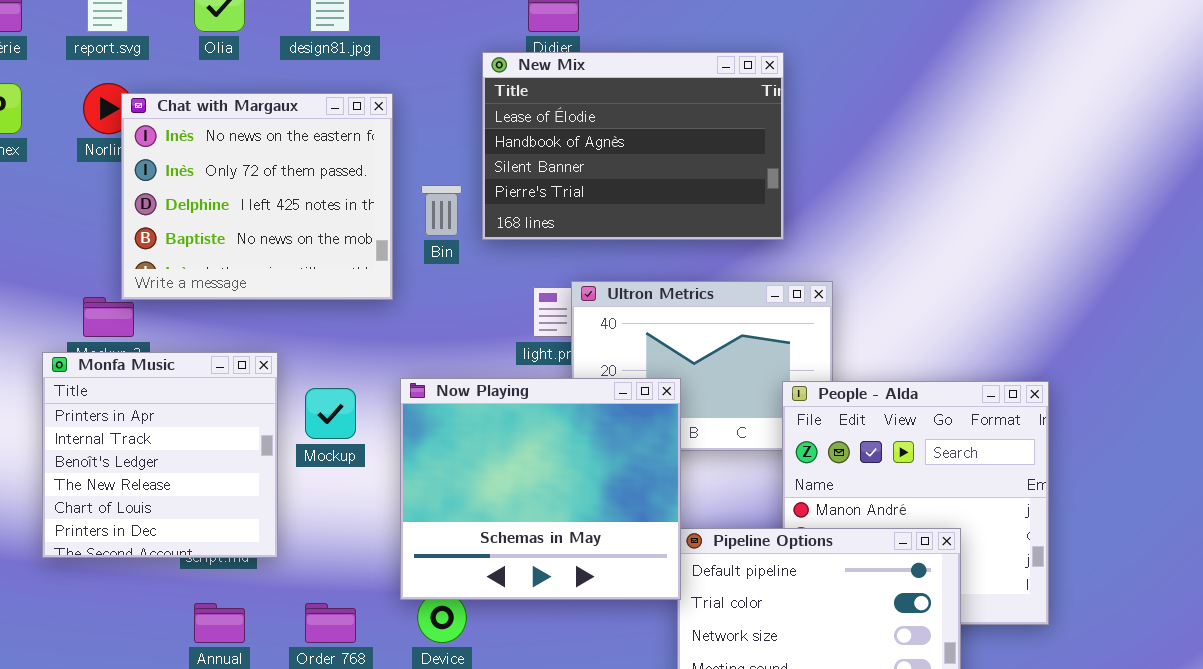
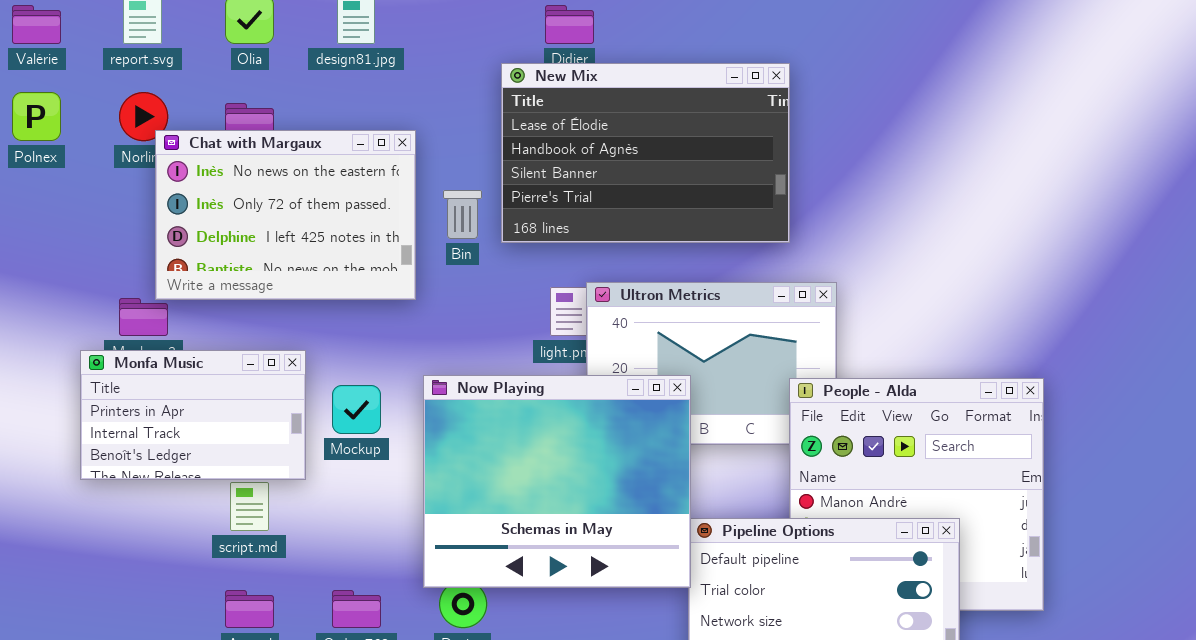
Chat with Margaux: [121,93,393,300] -> [155,130,416,300], resized
Monfa Music: [42,352,278,558] -> [80,350,306,480], resized

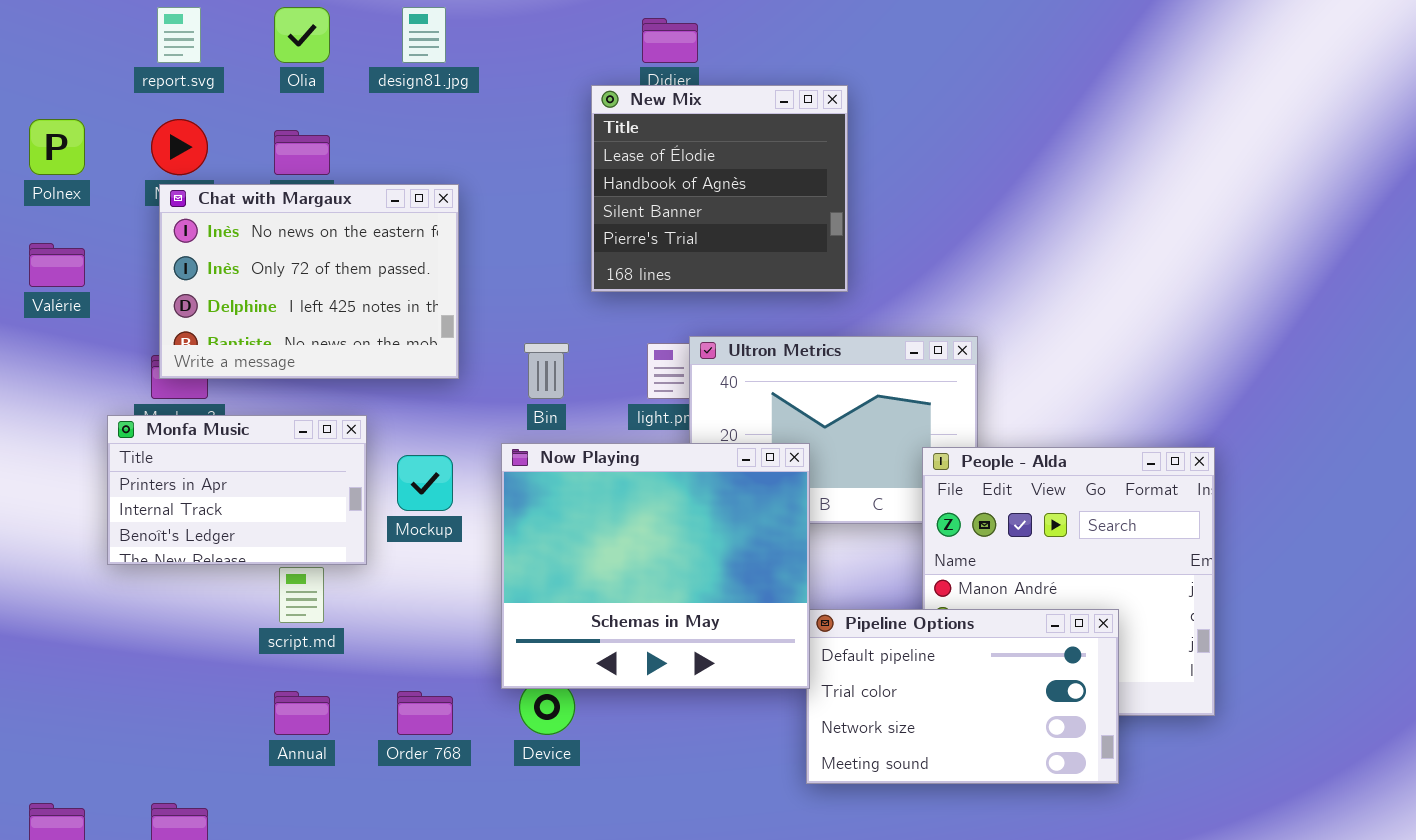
Valérie: [12,5,61,44] -> [29,243,85,287], moved
New Mix: [501,63,790,243] -> [591,85,848,292], resized
Chat with Margaux: [155,130,416,300] -> [159,184,459,379], moved
Bin: [443,190,482,239] -> [524,343,569,399], moved

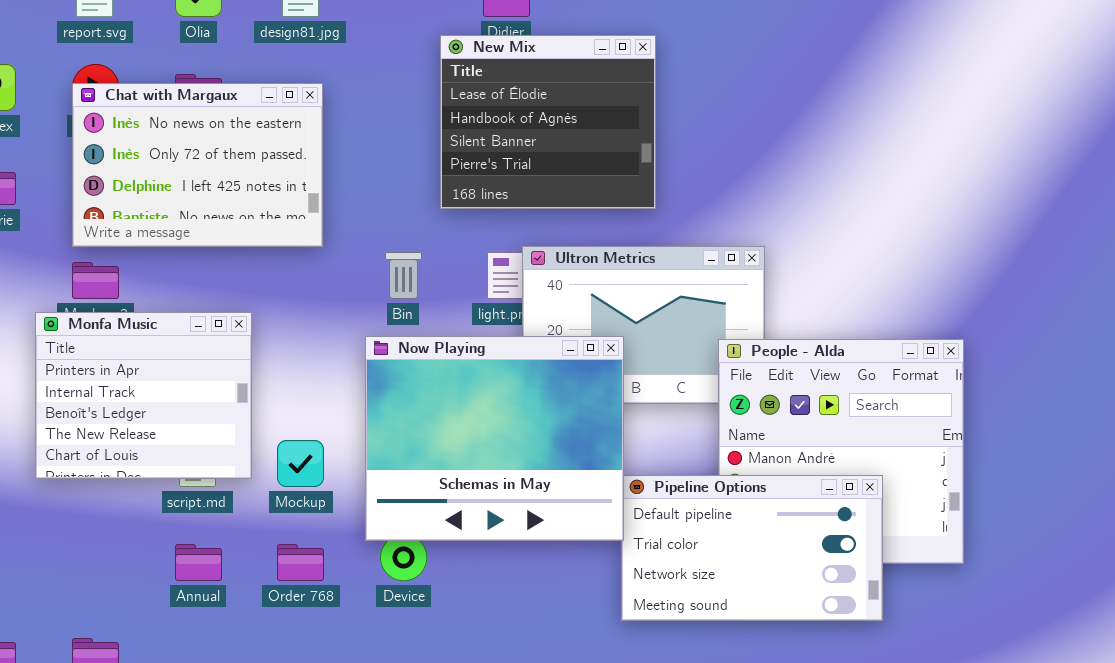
Chat with Margaux: [159,184,459,379] -> [72,83,323,247], moved
Monfa Music: [107,415,367,565] -> [35,312,252,479], resized
Mockup: [397,455,453,511] -> [277,440,324,487], moved

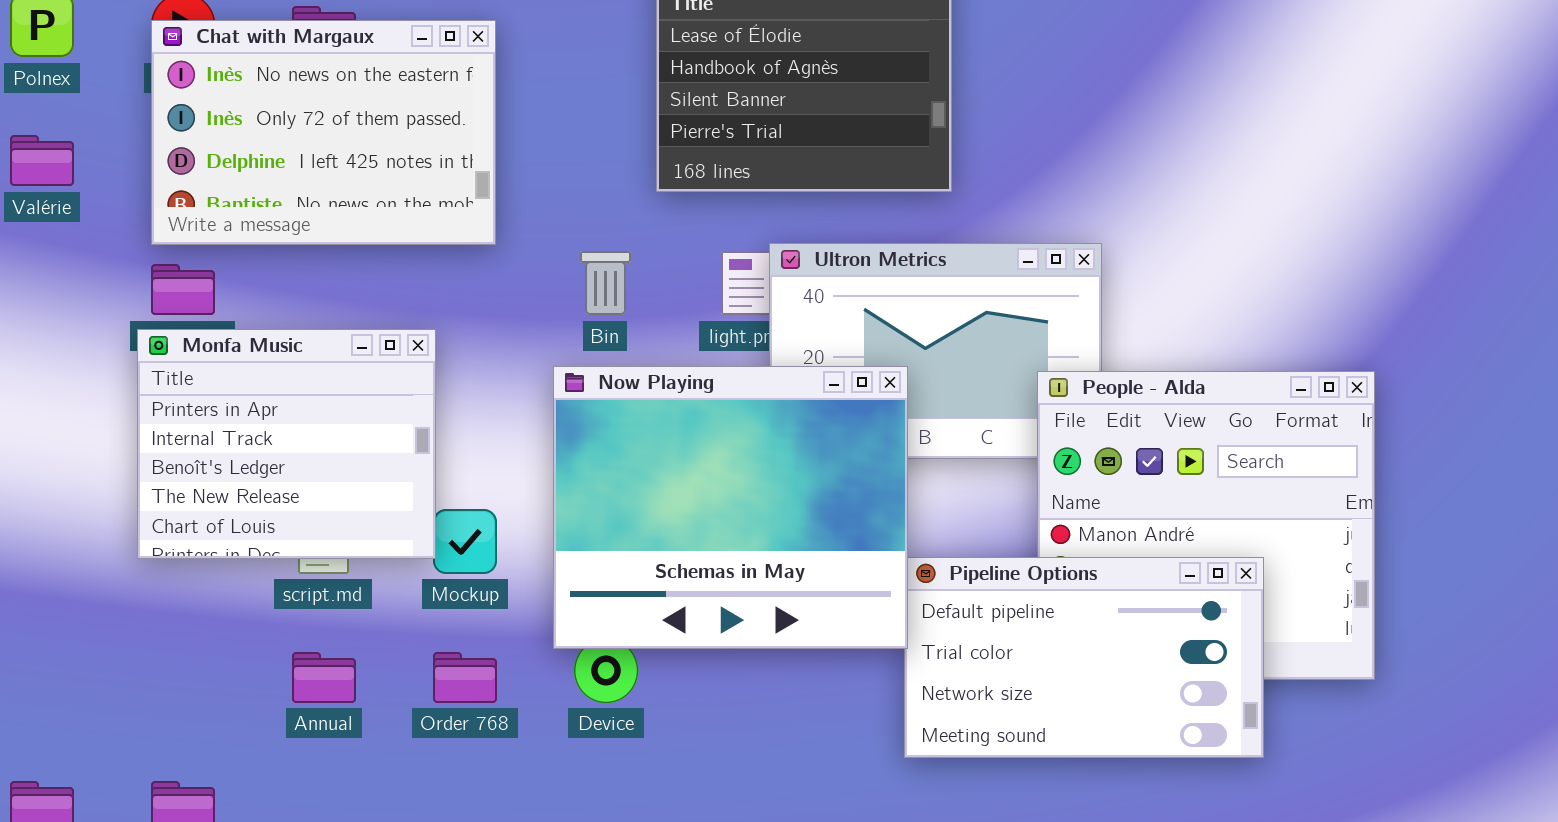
Monfa Music: [35,312,252,479] -> [137,329,436,559], moved

